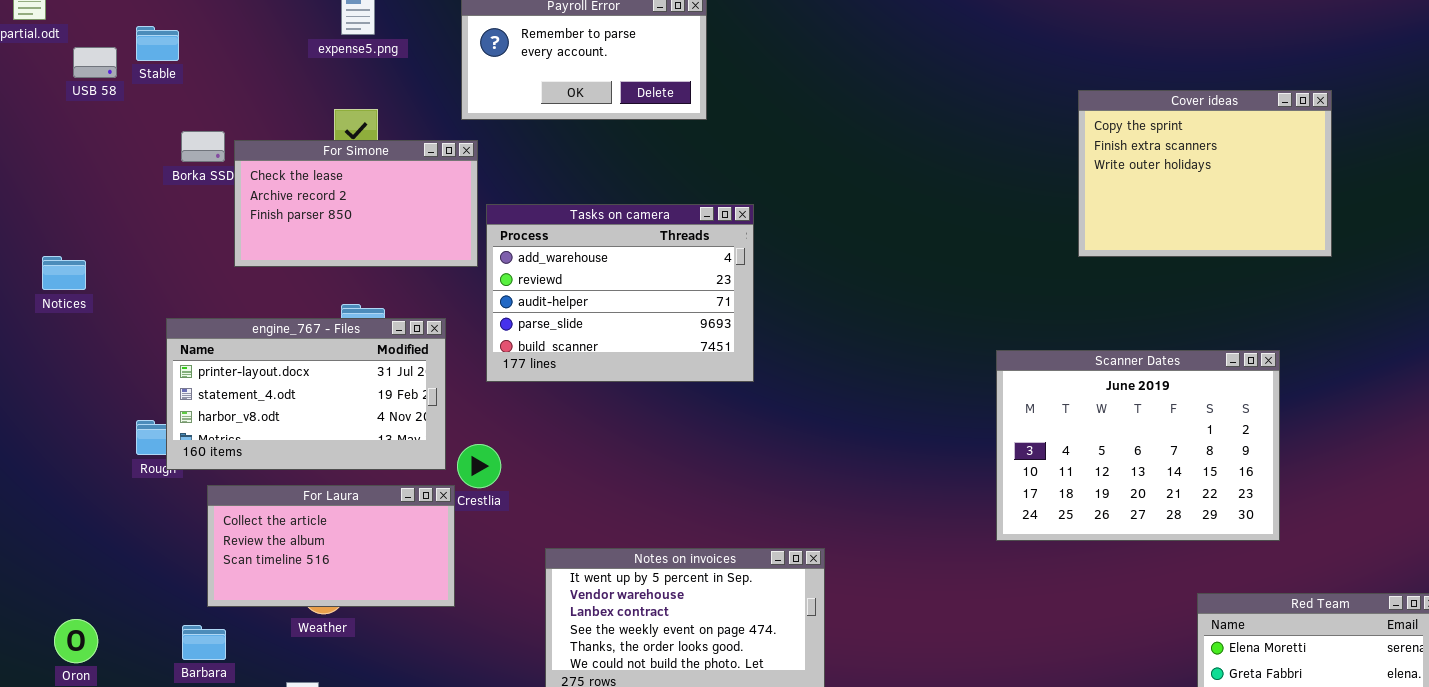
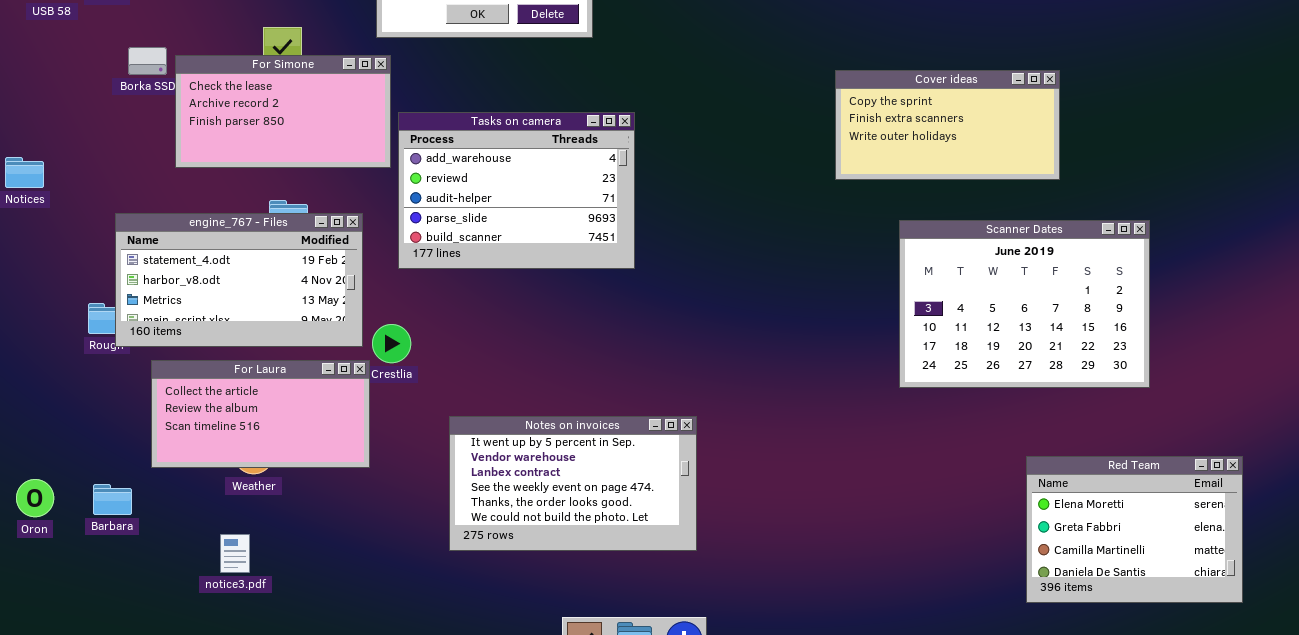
Cover ideas: [1078,90,1332,257] -> [835,70,1060,180], moved, resized
engine_767 - Files: [166,318,446,470] -> [115,213,363,347], scrolled down 1 row
Scanner Dates: [996,350,1280,541] -> [899,220,1150,388], moved
Barbara: [182,625,226,660] -> [93,484,132,515], moved

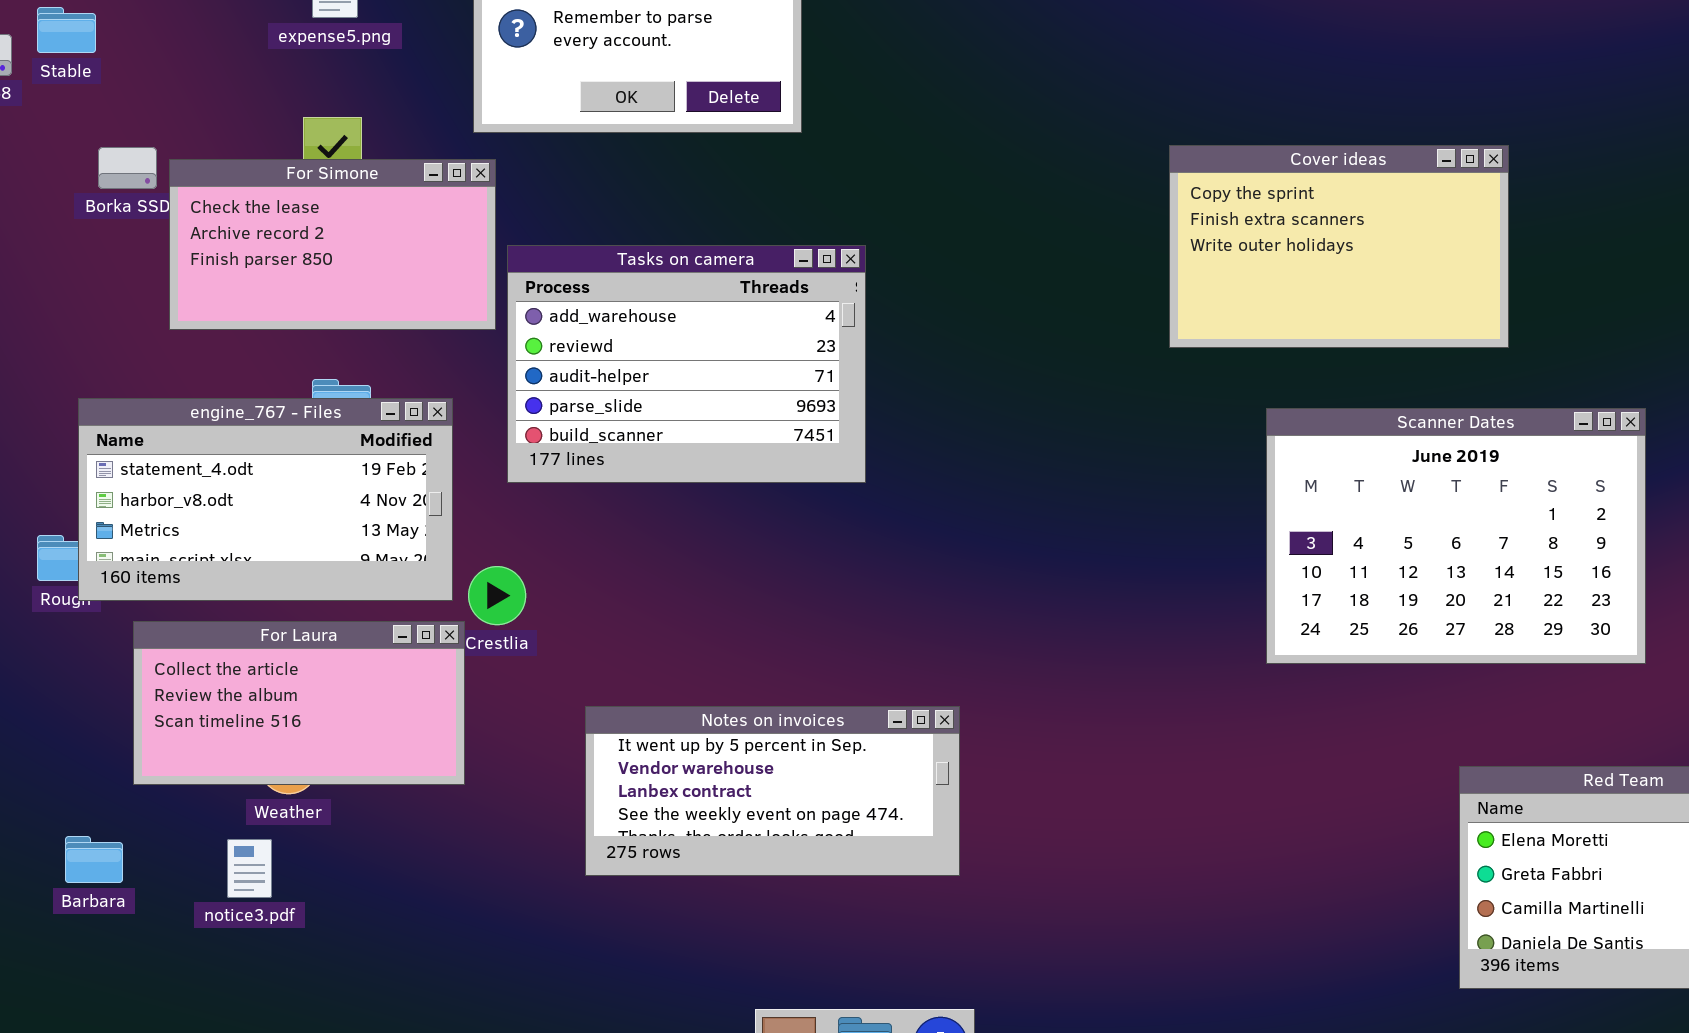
Cover ideas: [835,70,1060,180] -> [1169,145,1509,348], resized
Notes on invoices: [449,416,697,551] -> [585,706,960,876], resized
Barbara: [93,484,132,515] -> [65,836,123,883], moved
notice3.pdf: [220,534,250,573] -> [227,839,272,898], moved

